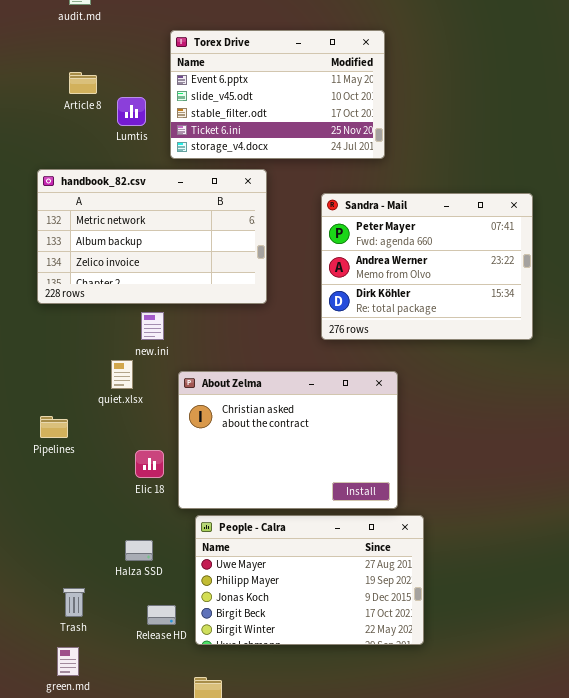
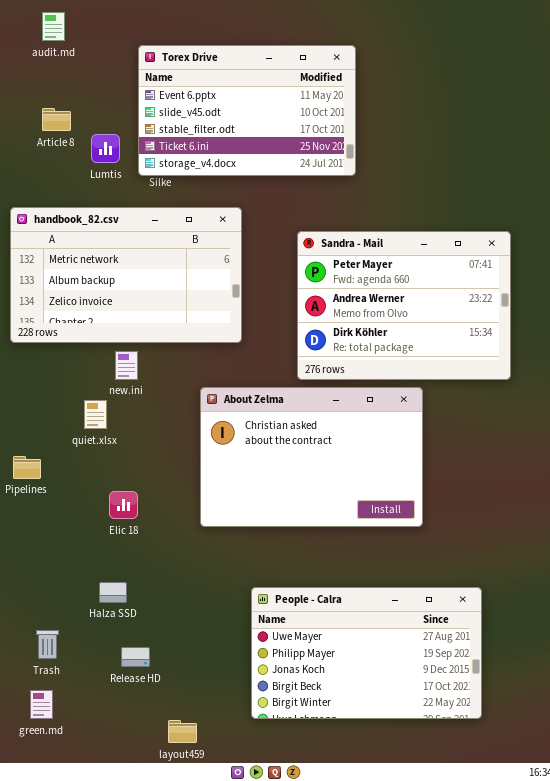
Torex Drive: [170,30,385,159] -> [138,45,356,176], moved
About Zelma: [178,371,398,509] -> [200,387,423,527], moved
People - Calra: [195,515,424,645] -> [251,587,482,719], moved

